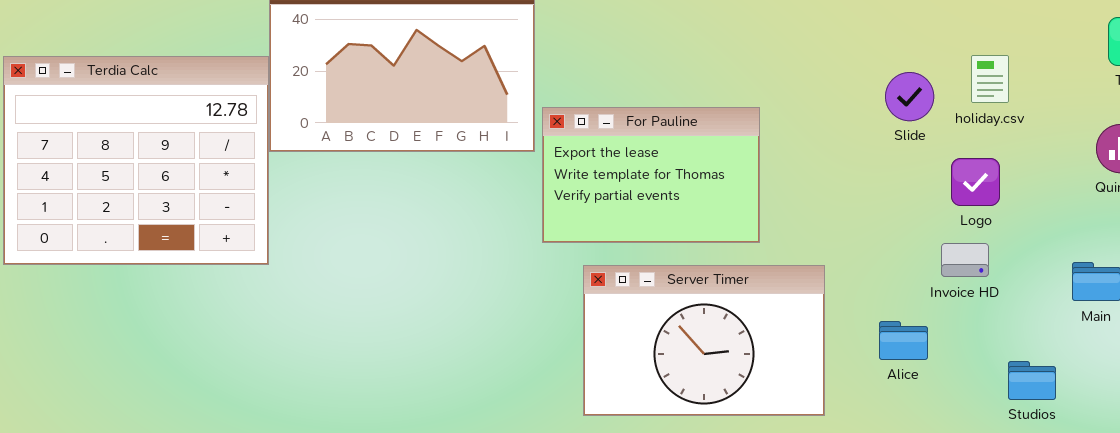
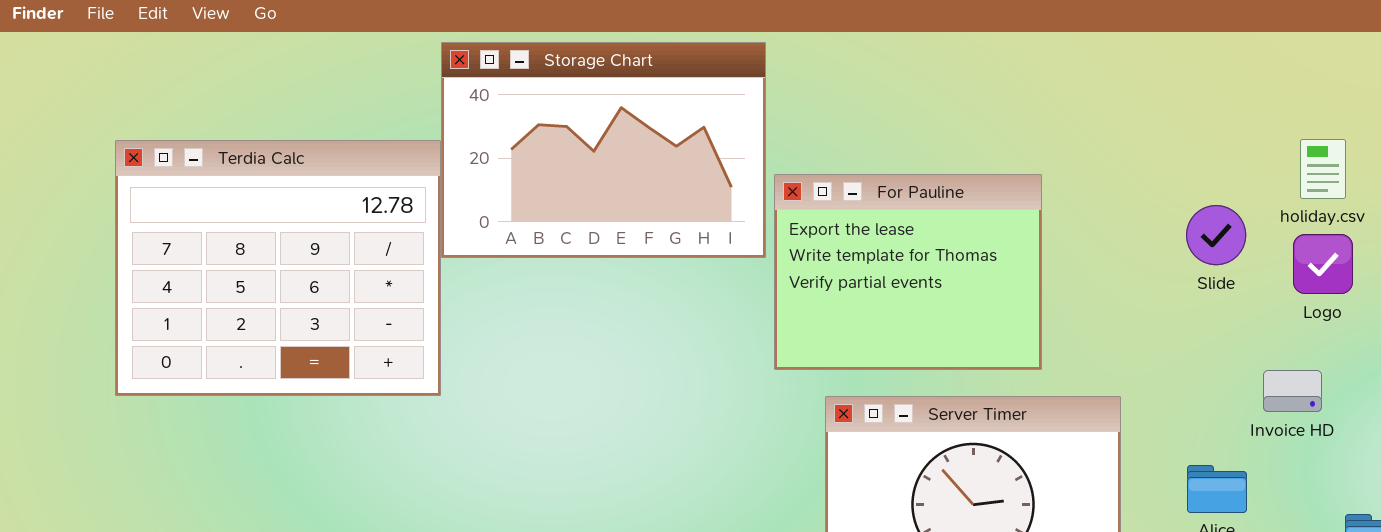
Slide: [885,72,934,121] -> [1186,205,1246,265], moved
For Pauline: [542,107,760,243] -> [774,174,1042,370], resized
Logo: [951,158,1000,206] -> [1293,234,1353,294], moved

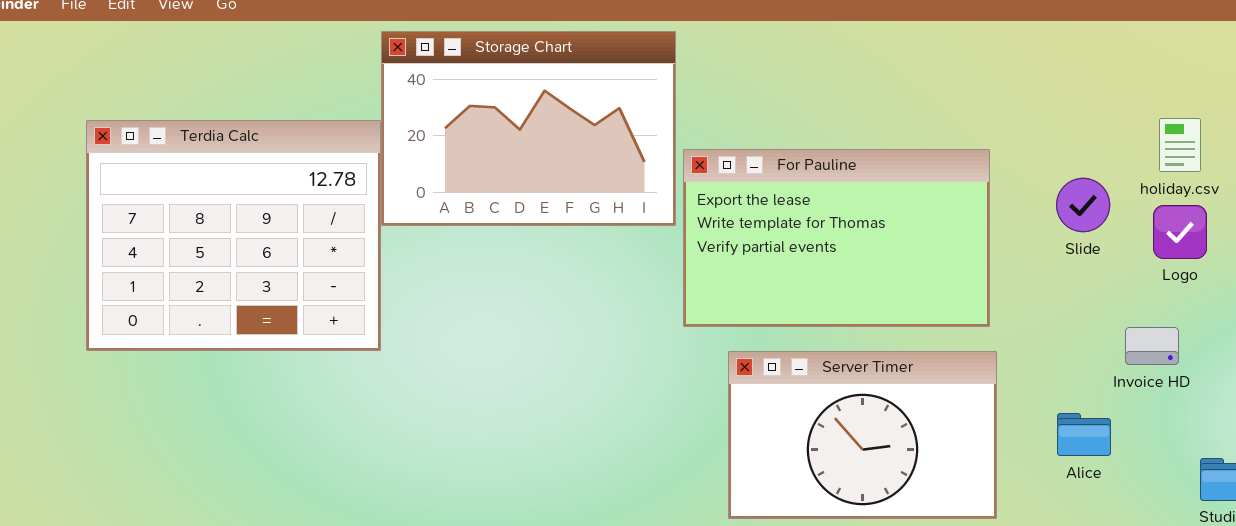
For Pauline: [774,174,1042,370] -> [683,149,990,327], resized

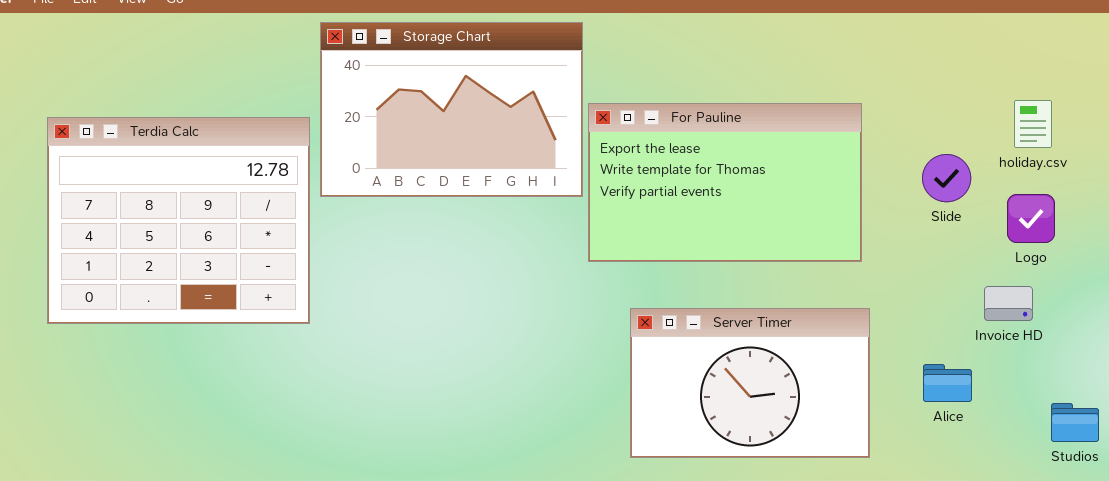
Terdia Calc: [86,120,381,351] -> [47,117,310,324], moved
For Pauline: [683,149,990,327] -> [588,103,862,262], moved
Logo: [1153,205,1207,259] -> [1007,194,1055,243], moved

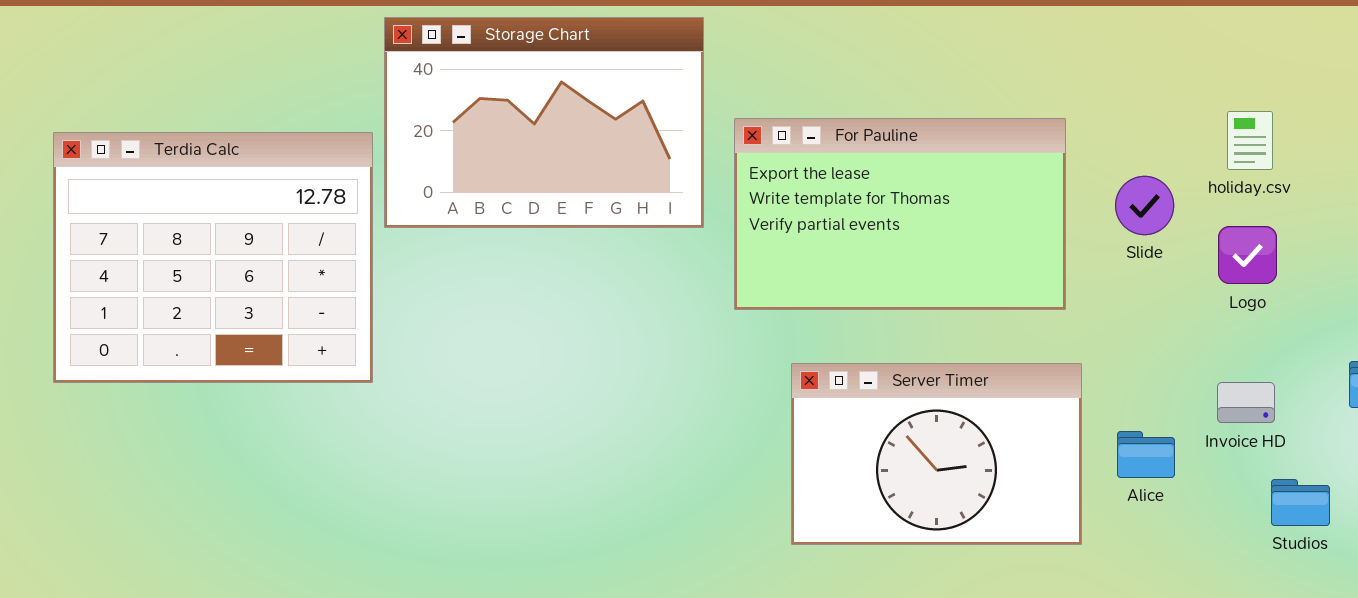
For Pauline: [588,103,862,262] -> [734,118,1066,310], moved
Invoice HD: [984,286,1033,321] -> [1217,382,1275,423], moved
Server Timer: [630,308,870,458] -> [791,363,1082,545], moved

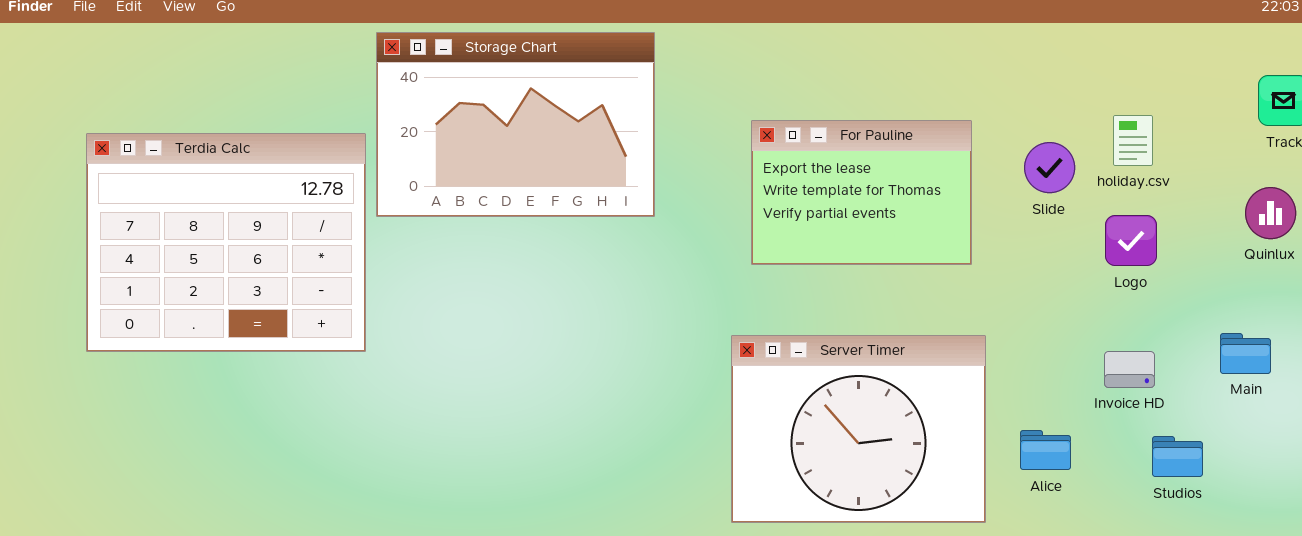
For Pauline: [734,118,1066,310] -> [751,120,972,265], resized
Slide: [1115,176,1174,235] -> [1024,142,1075,193], moved
Server Timer: [791,363,1082,545] -> [731,335,986,523], resized
Alice: [1117,431,1175,478] -> [1020,430,1071,470], moved

